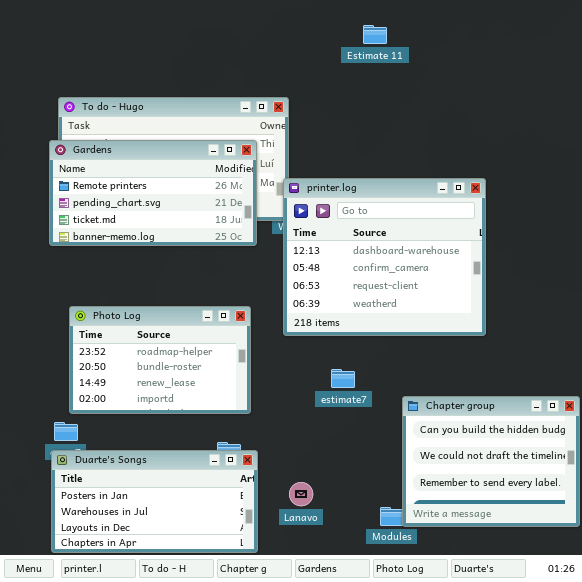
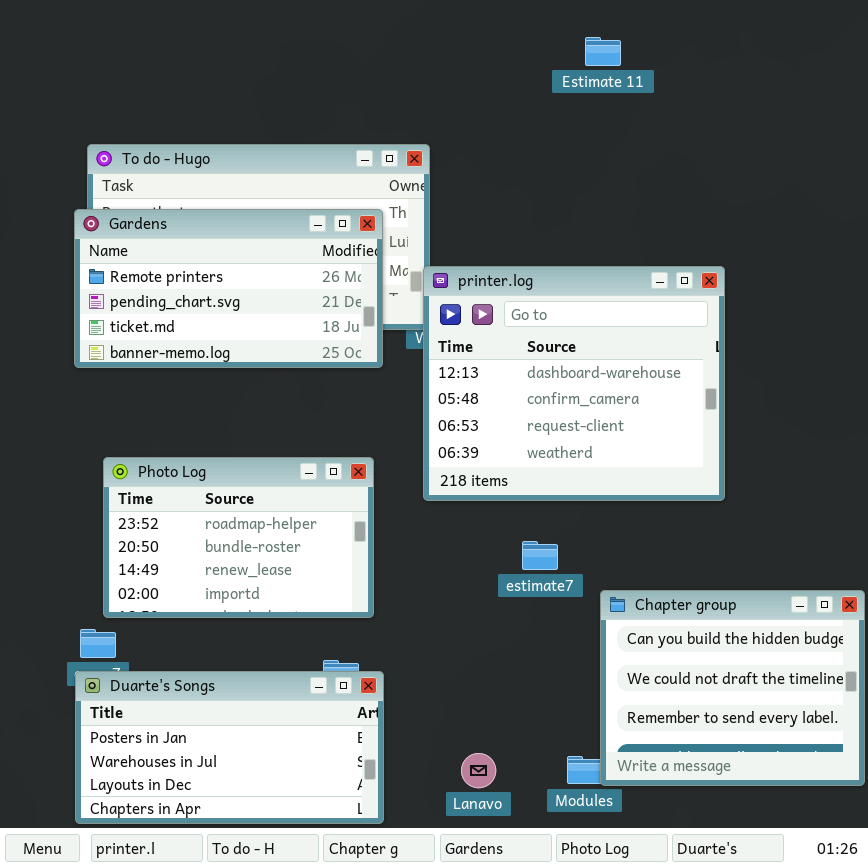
Estimate 11: [363,25,387,44] -> [585,37,621,66], moved
estimate7: [331,369,355,388] -> [522,541,558,570], moved
Lanavo: [289,482,313,506] -> [461,753,496,788], moved

